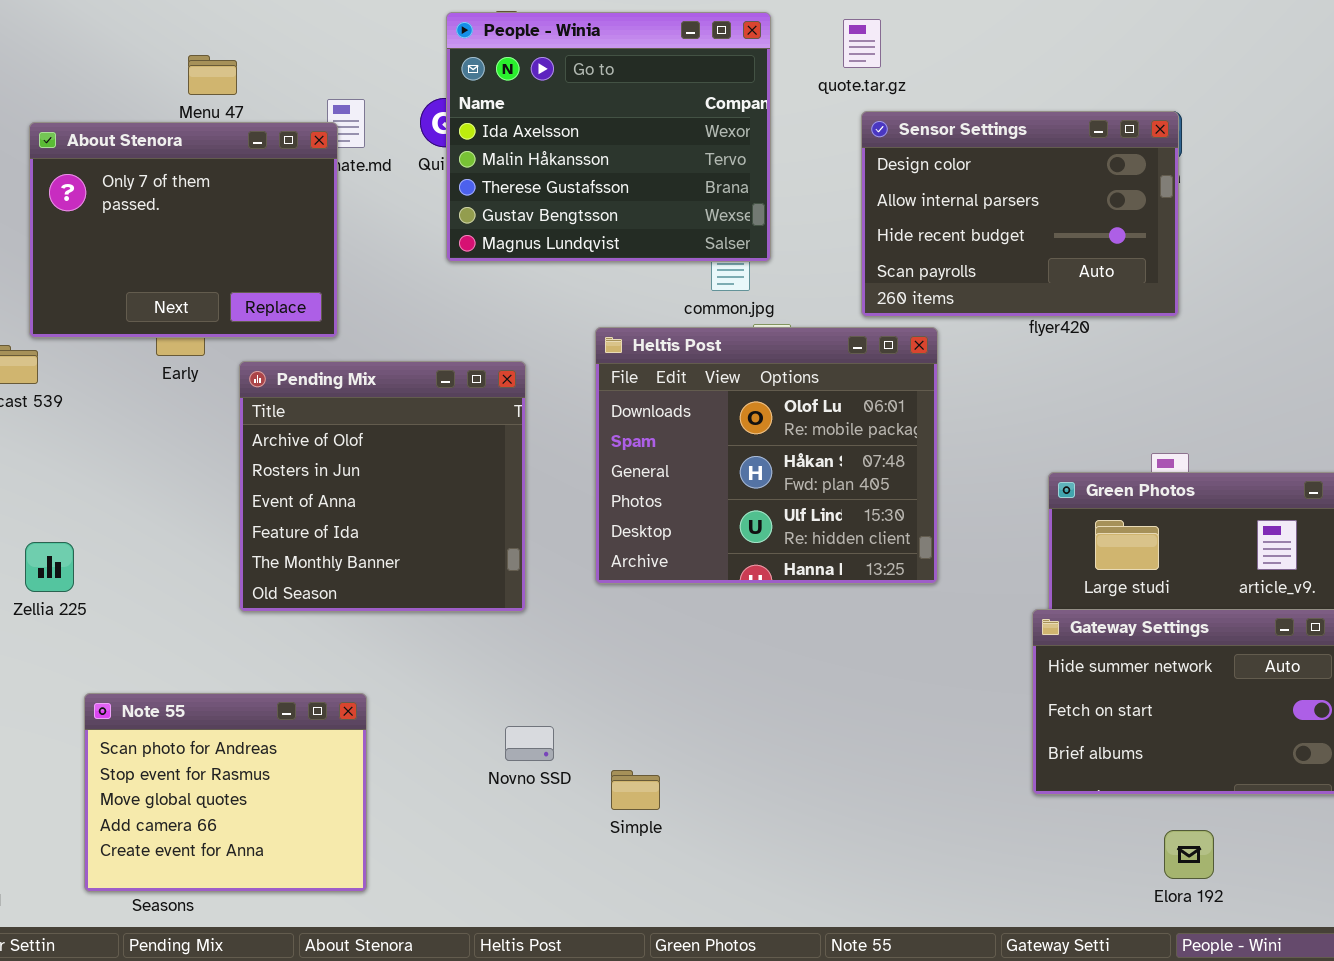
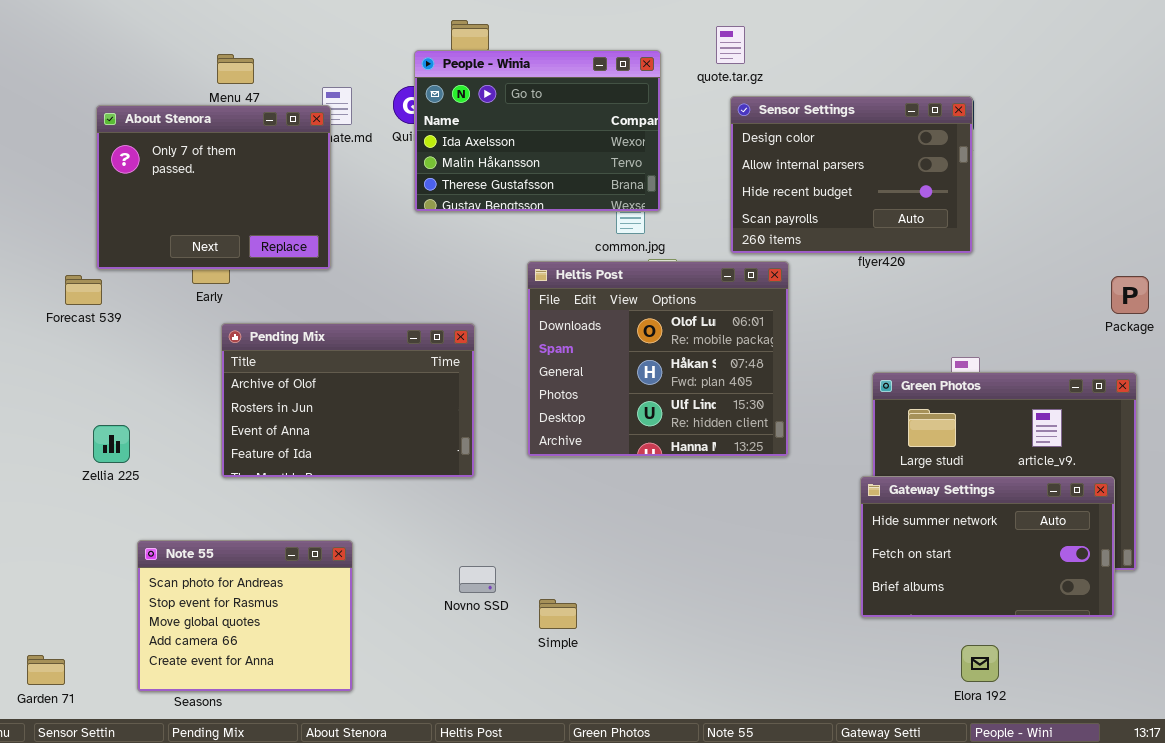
People - Winia: [446,12,771,262] -> [414,50,661,212], resized
Pending Mix: [239,361,526,612] -> [221,323,475,478], resized

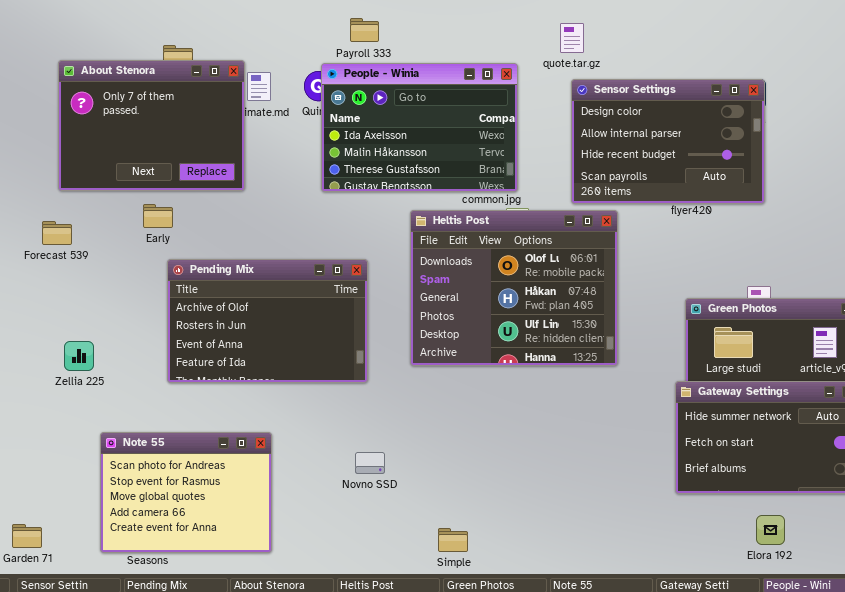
People - Winia: [414,50,661,212] -> [321,63,518,192], moved
About Stenora: [96,105,331,270] -> [58,60,245,191], moved
Simple: [539,599,577,629] -> [438,528,468,552], moved

